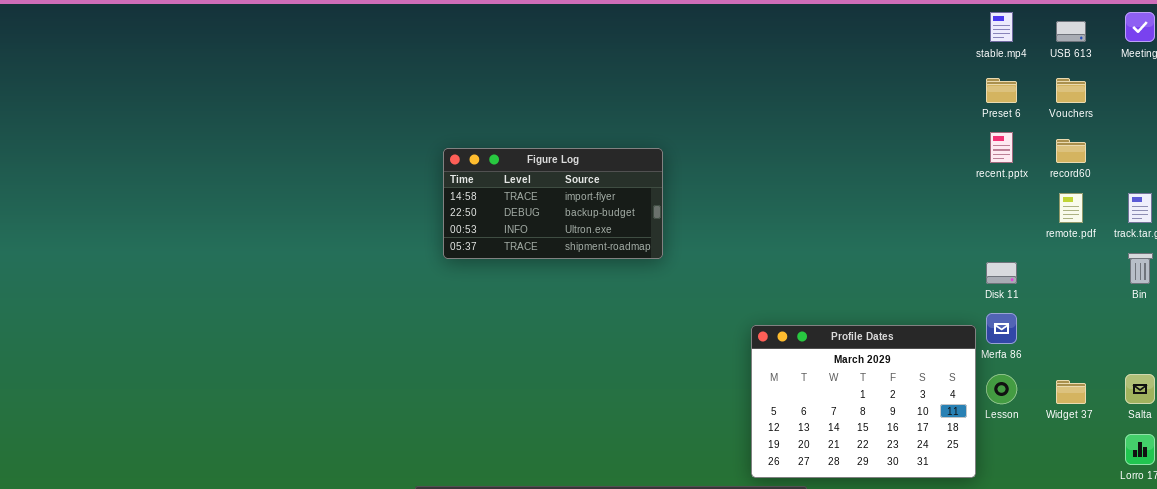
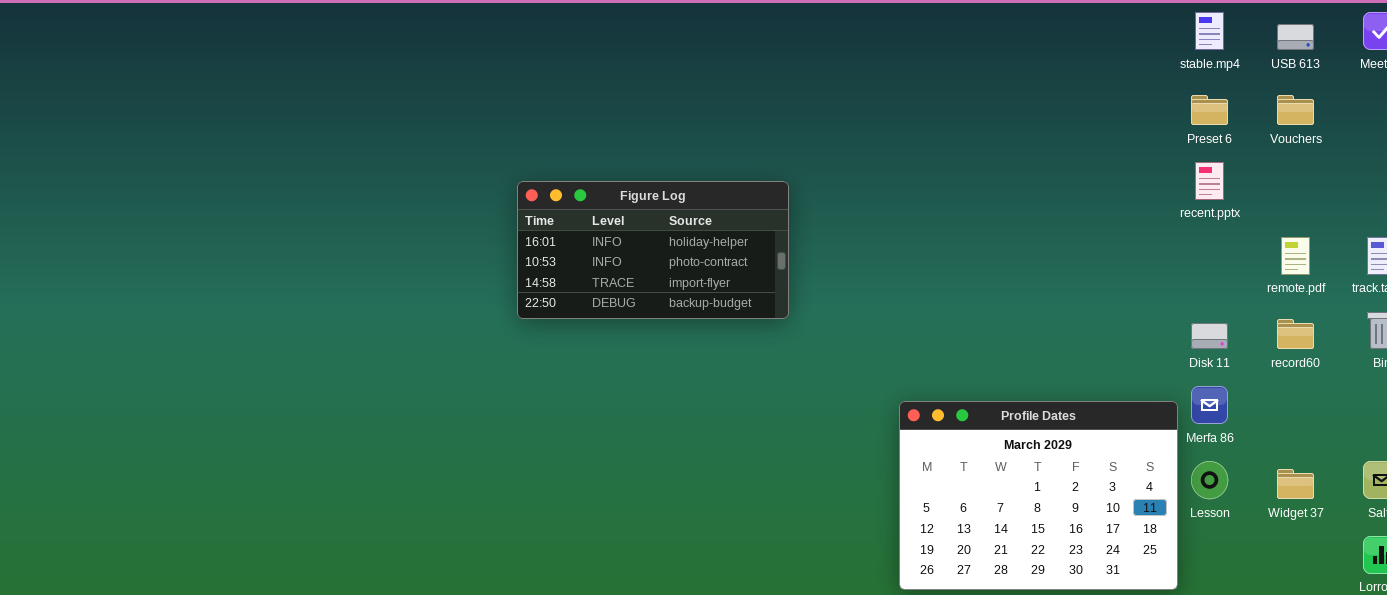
record60: [1056,139,1086,163] -> [1277,319,1314,349], moved
Figure Log: [443,148,663,259] -> [517,181,789,319], scrolled up 2 rows

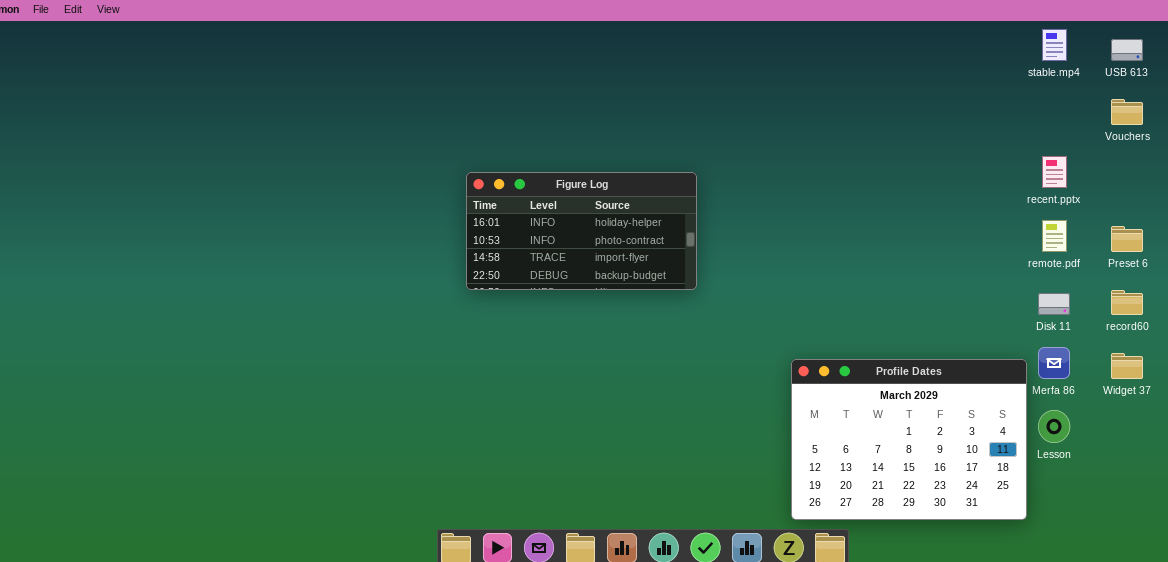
Preset 6: [1191,95,1228,125] -> [1111,226,1143,252], moved
remote.pdf: [1281,237,1310,275] -> [1042,220,1067,252], moved
Widget 37: [1277,469,1314,499] -> [1111,353,1143,379], moved

